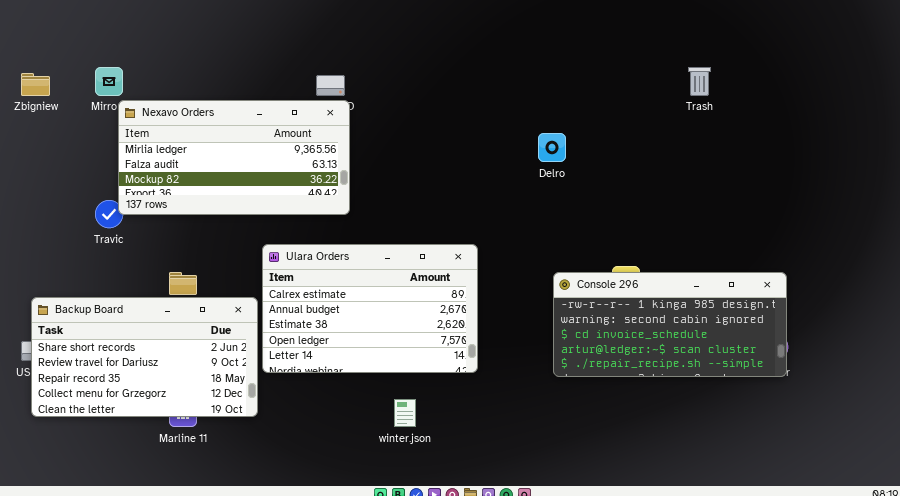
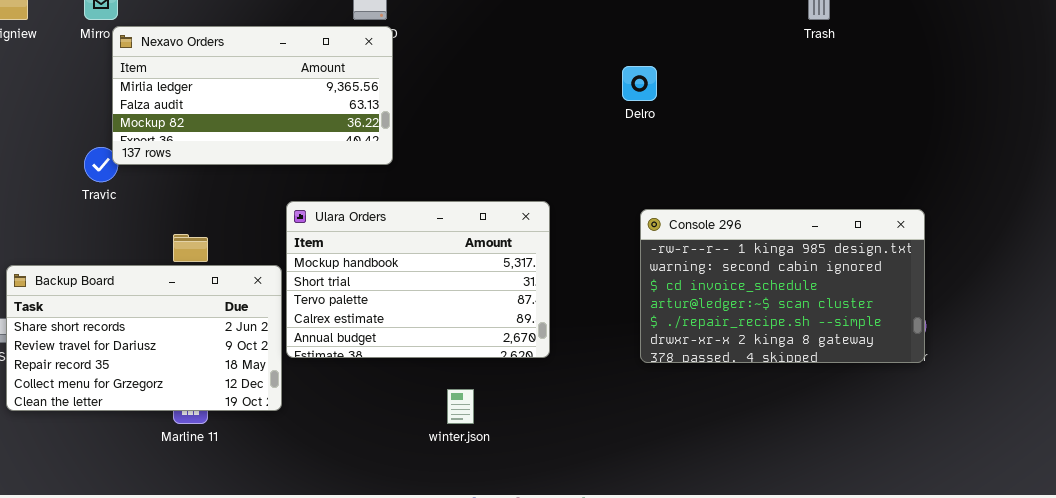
Ulara Orders: [262,244,478,373] -> [286,201,550,358], scrolled up 3 rows
Console 296: [553,272,787,377] -> [640,209,925,363], resized

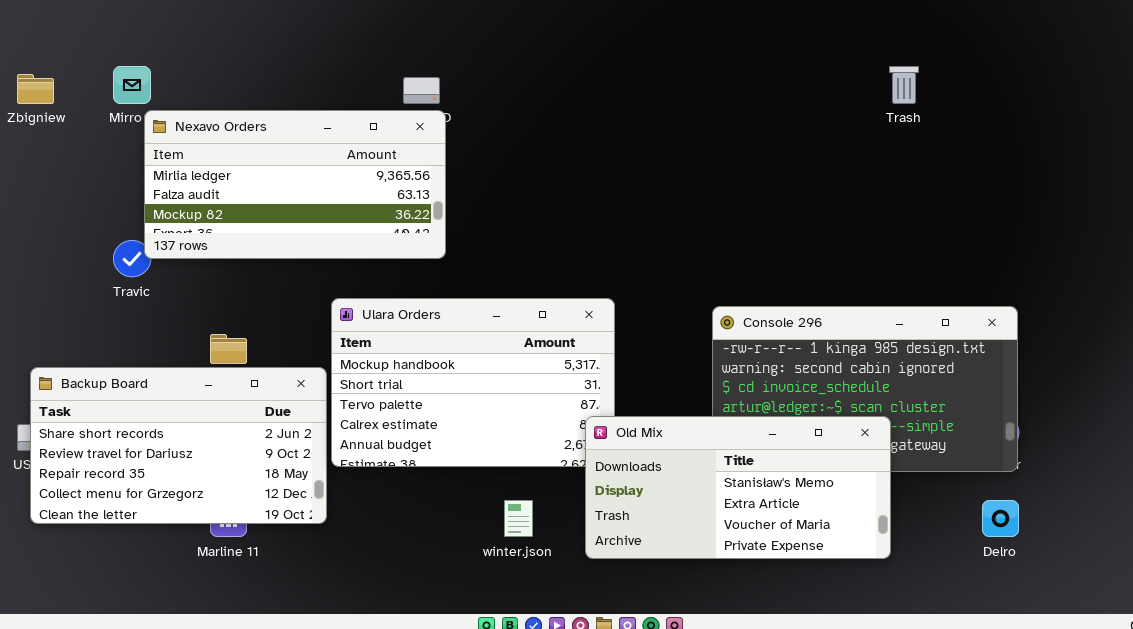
Delro: [622,66,657,101] -> [982,500,1019,537], moved
Old Mix: none -> [585,416,891,559], opened

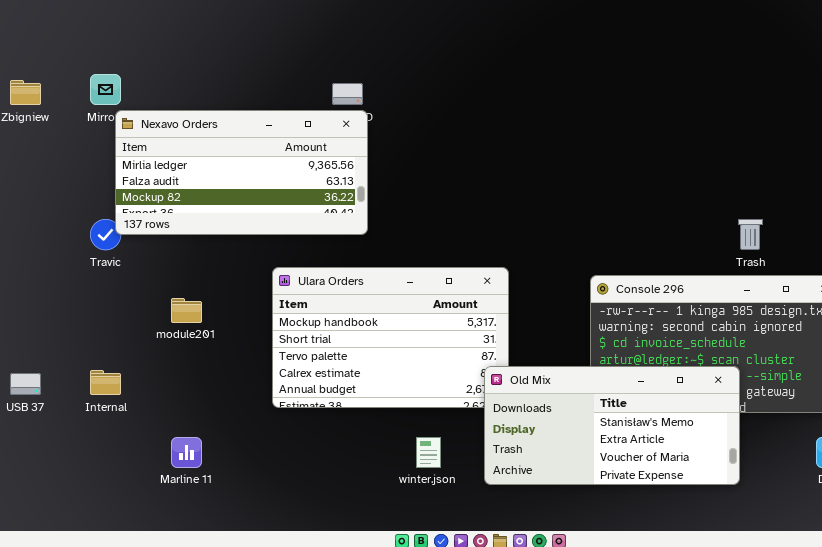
Trash: [889,66,919,104] -> [738,219,763,250], moved
Backup Board: [30,367,327,524] -> none, closed

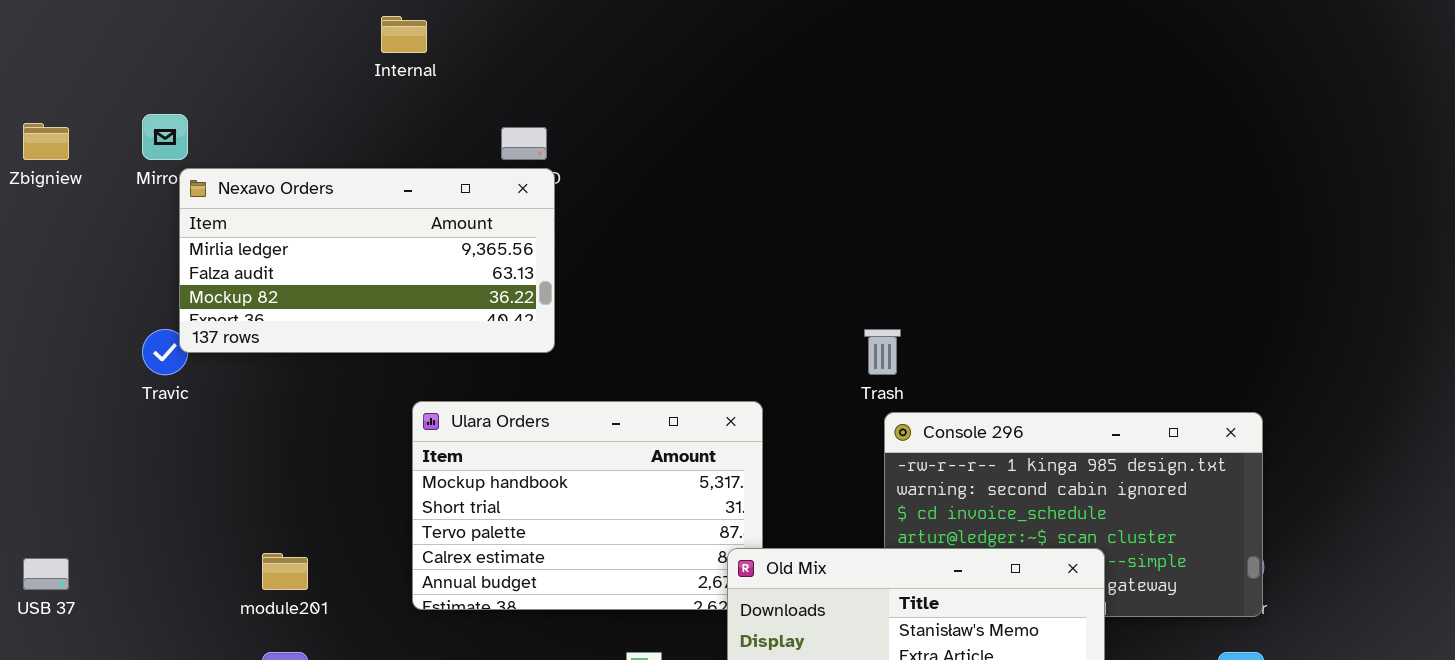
Trash: [738,219,763,250] -> [864,329,901,375], moved
module201: [171,298,202,323] -> [262,553,308,590], moved
Internal: [90,370,121,395] -> [381,16,427,53], moved

